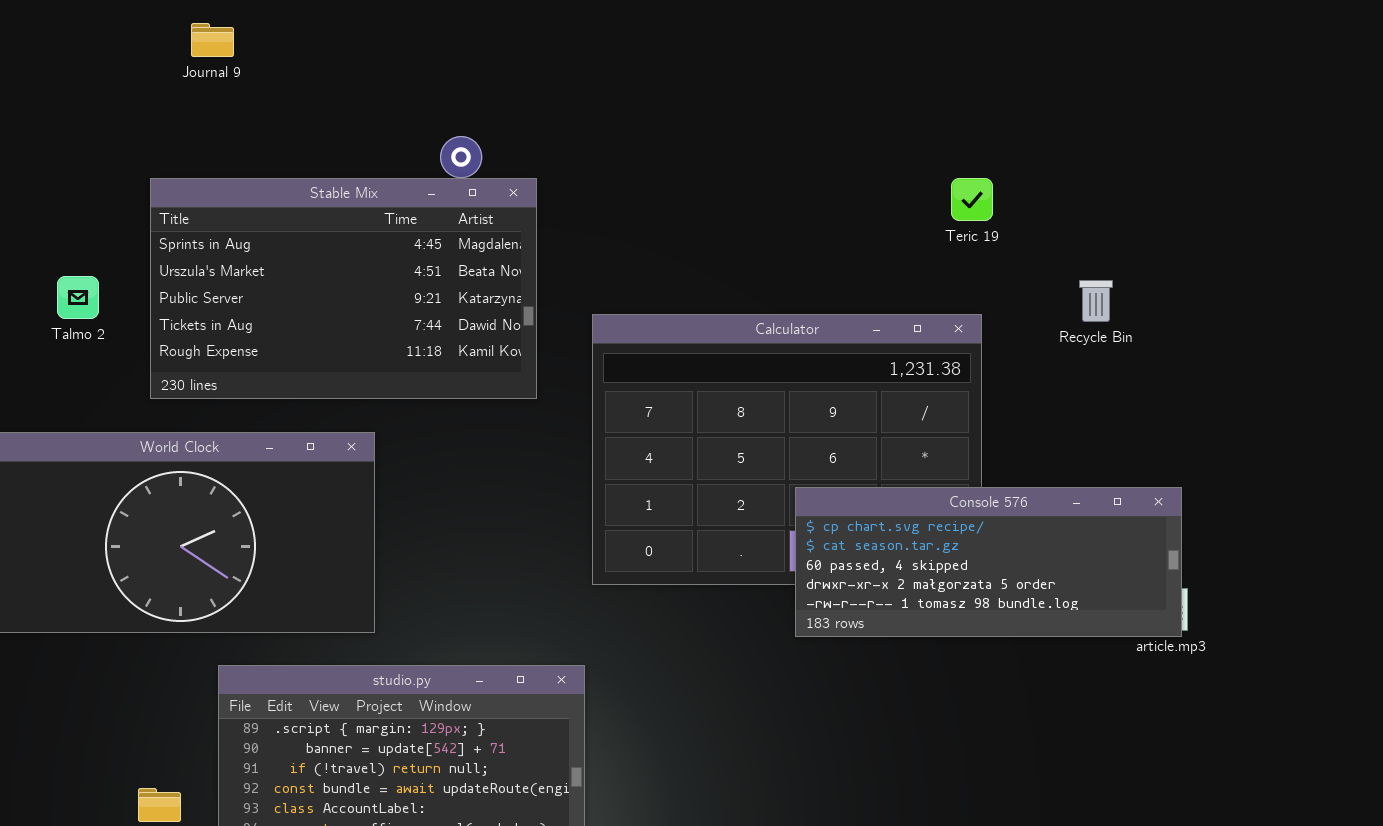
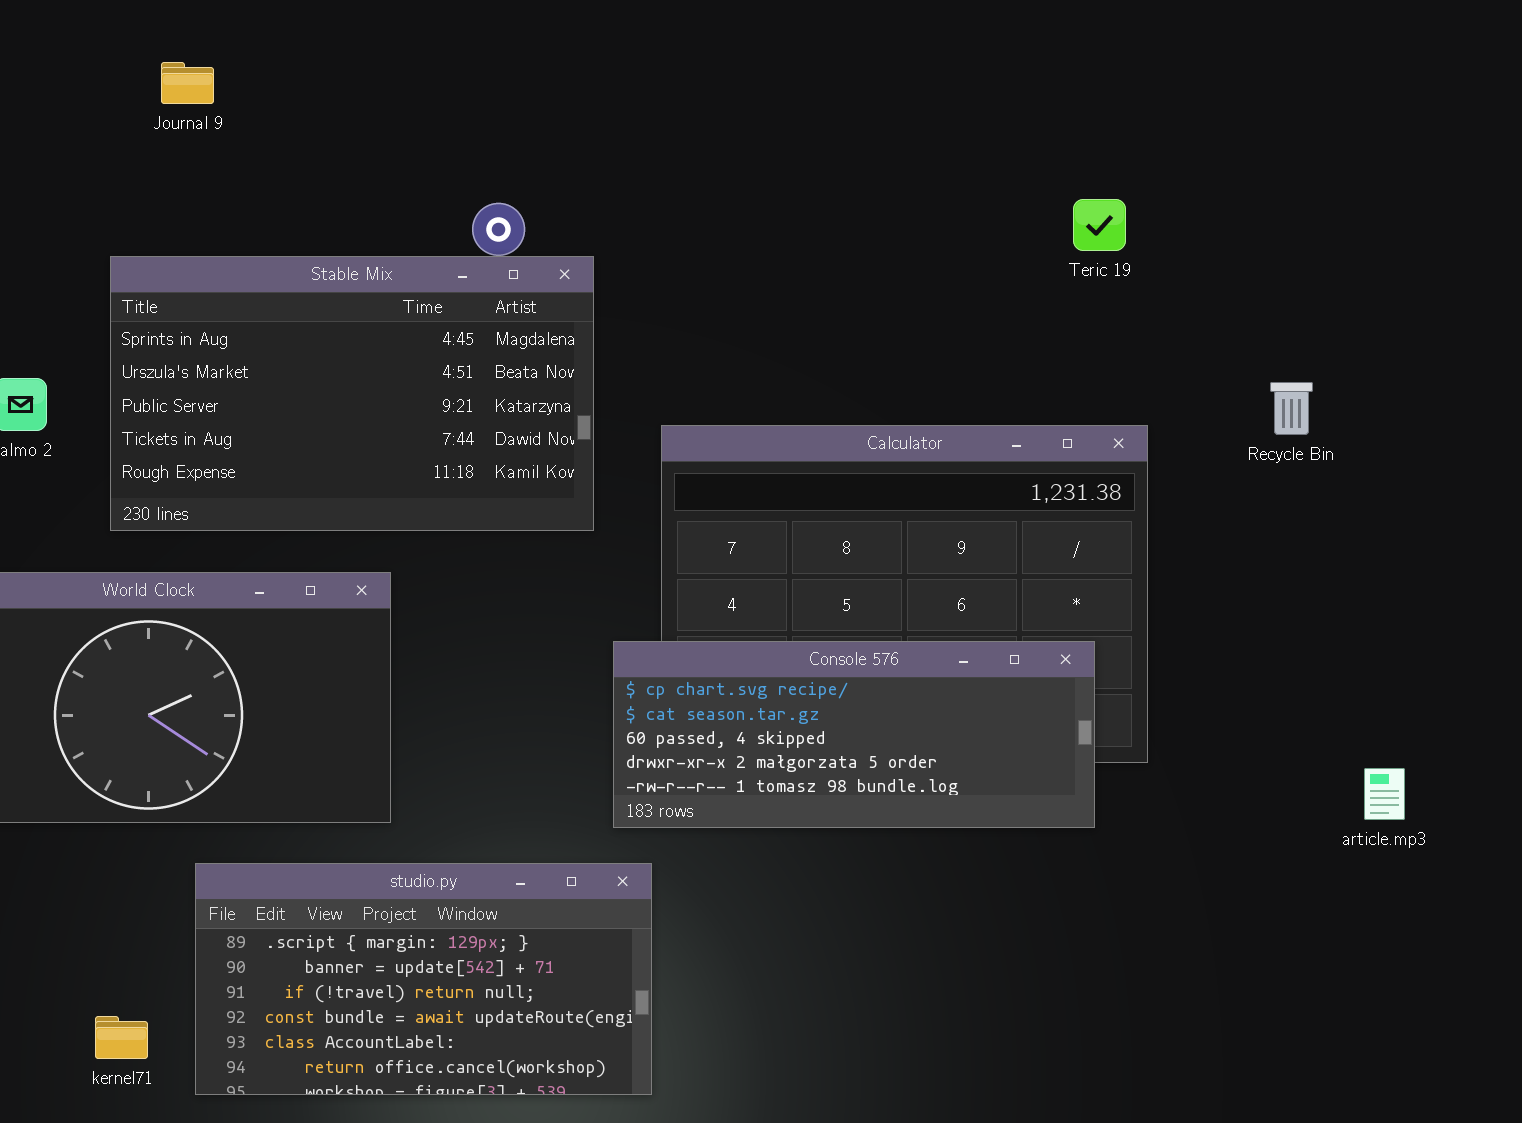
Teric 19: [951,178,993,221] -> [1073,199,1126,251], moved
Console 576: [795,487,1182,637] -> [613,641,1095,828], moved

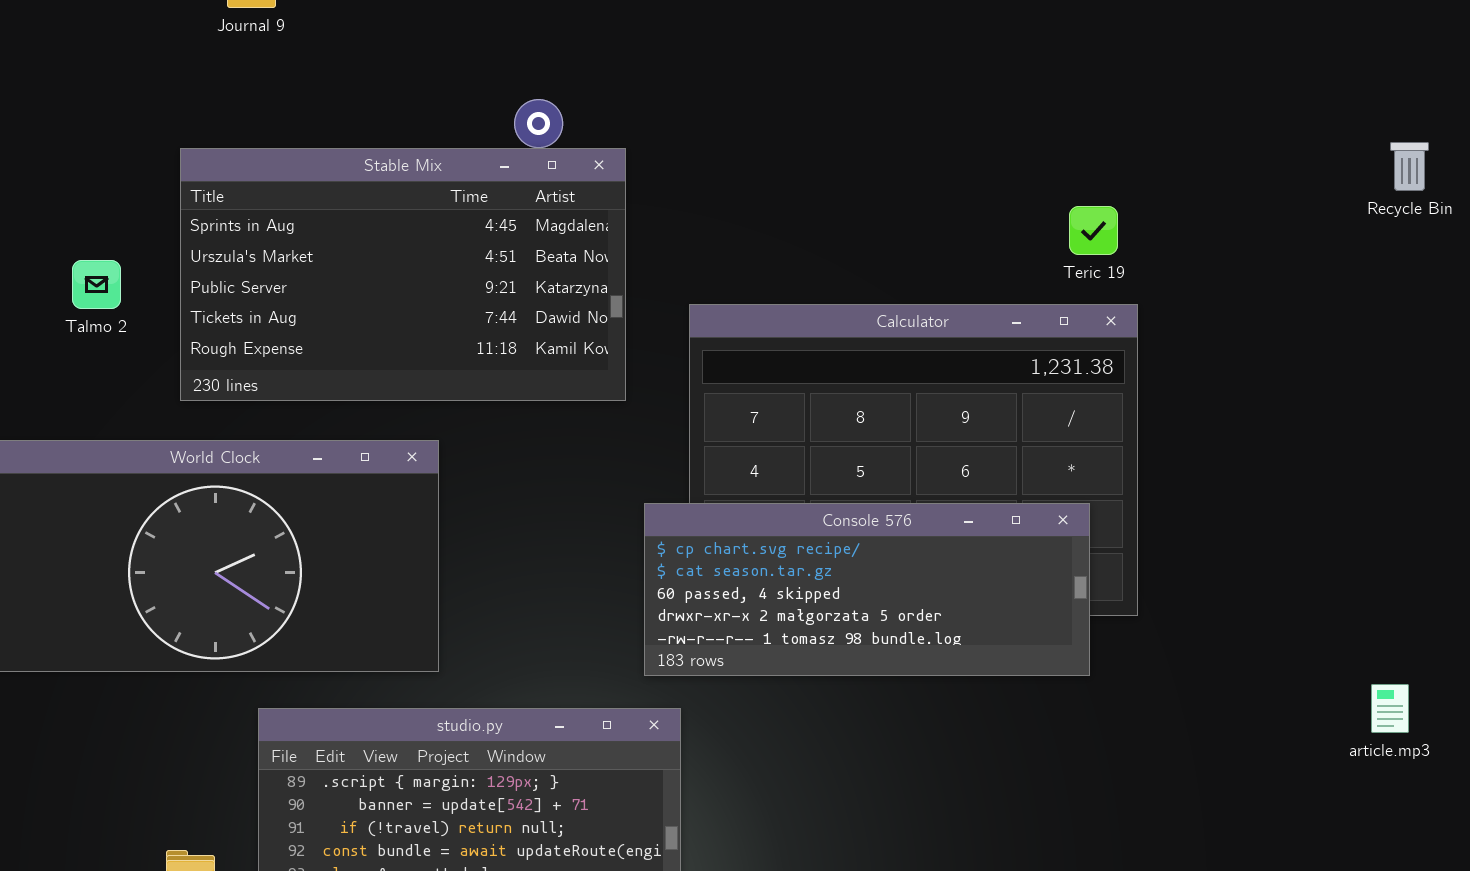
Teric 19: [1073,199,1126,251] -> [1069,206,1118,255], moved
Recycle Bin: [1270,382,1313,435] -> [1390,142,1429,191], moved
article.mp3: [1364,768,1405,820] -> [1371,684,1409,733], moved

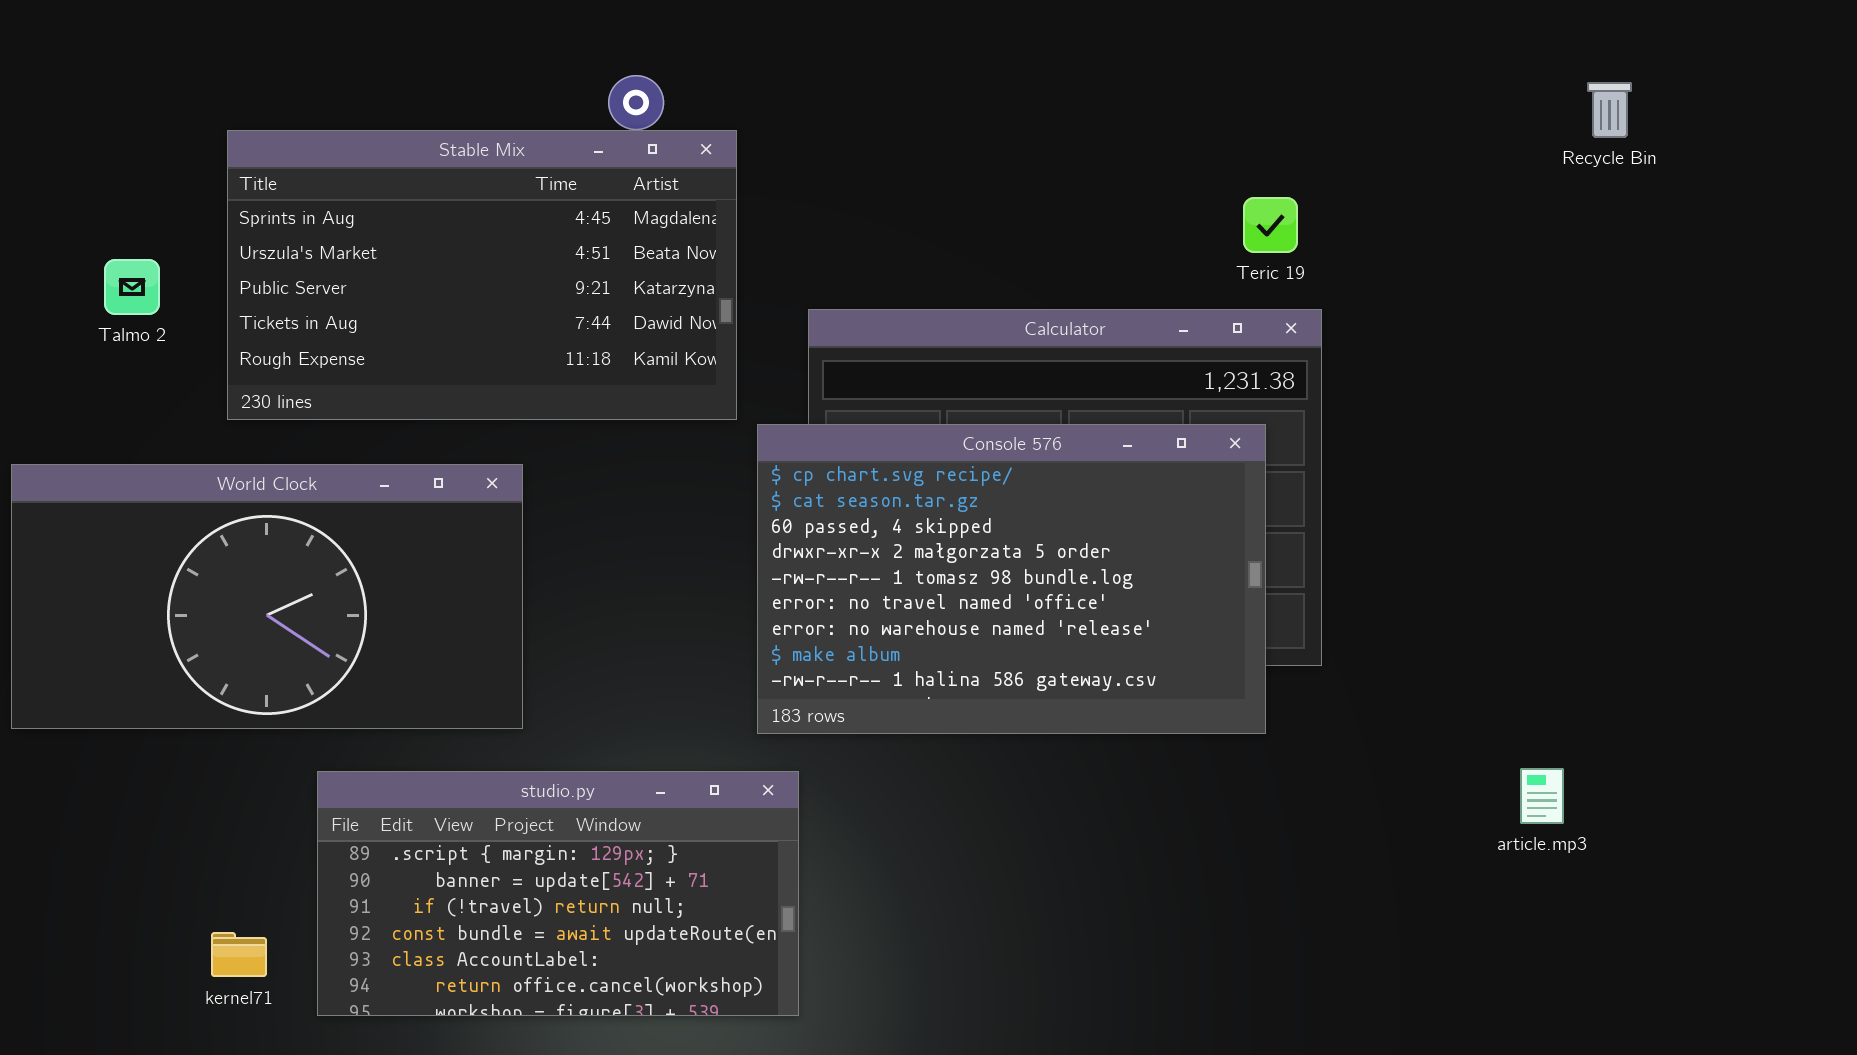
Recycle Bin: [1390,142,1429,191] -> [1587,82,1632,138], moved
Console 576: [644,503,1090,676] -> [757,424,1266,734], resized
article.mp3: [1371,684,1409,733] -> [1520,768,1564,824], moved

